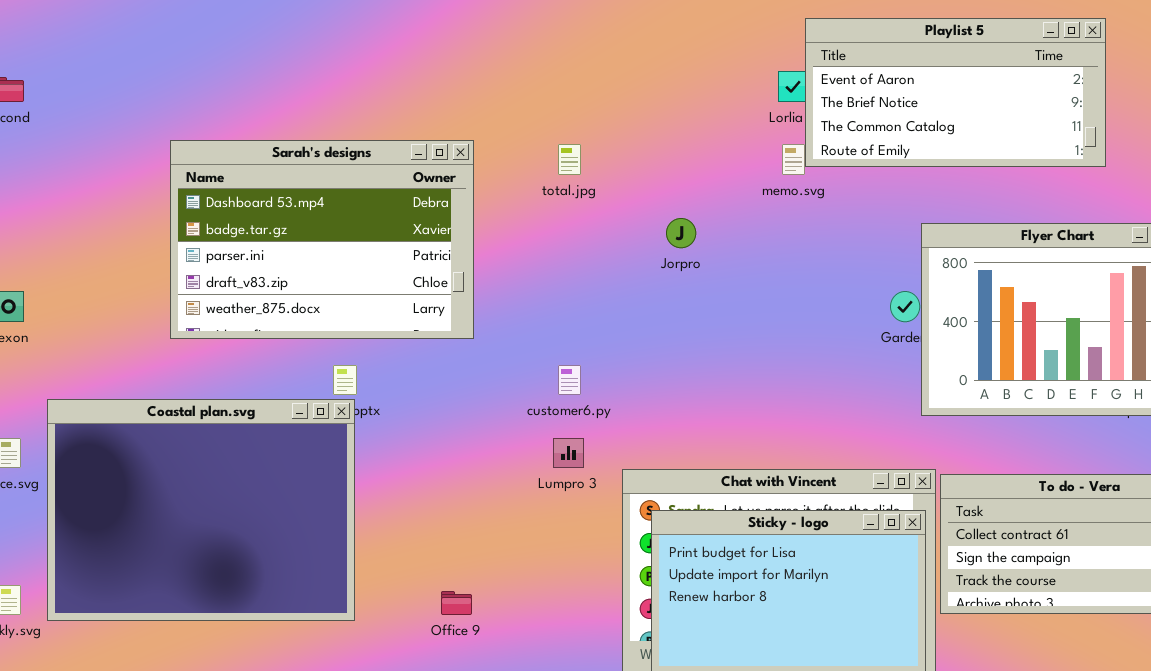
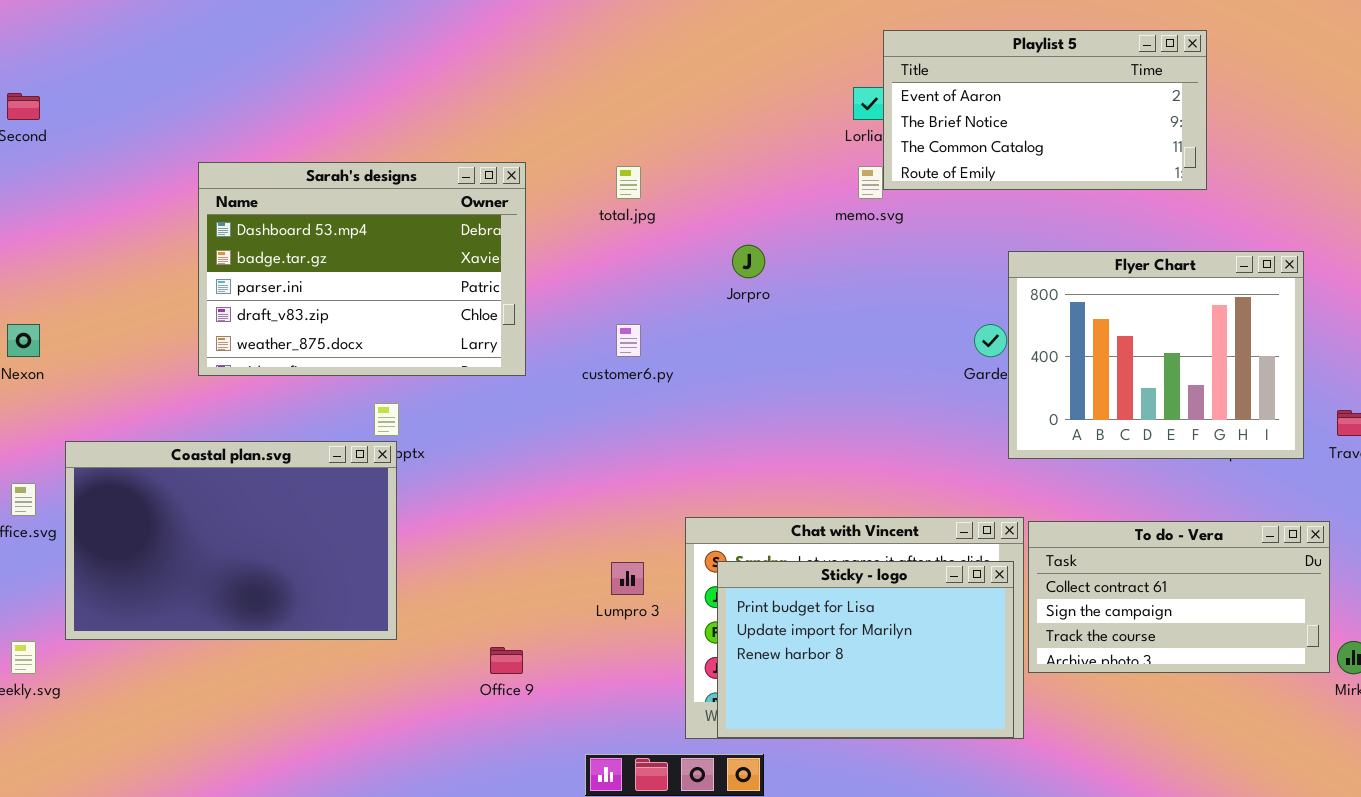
customer6.py: [558,365,581,395] -> [616,324,641,357], moved
Coastal plan.svg: [47,399,355,621] -> [65,441,397,640], resized
Lumpro 3: [553,438,584,468] -> [611,562,644,595], moved

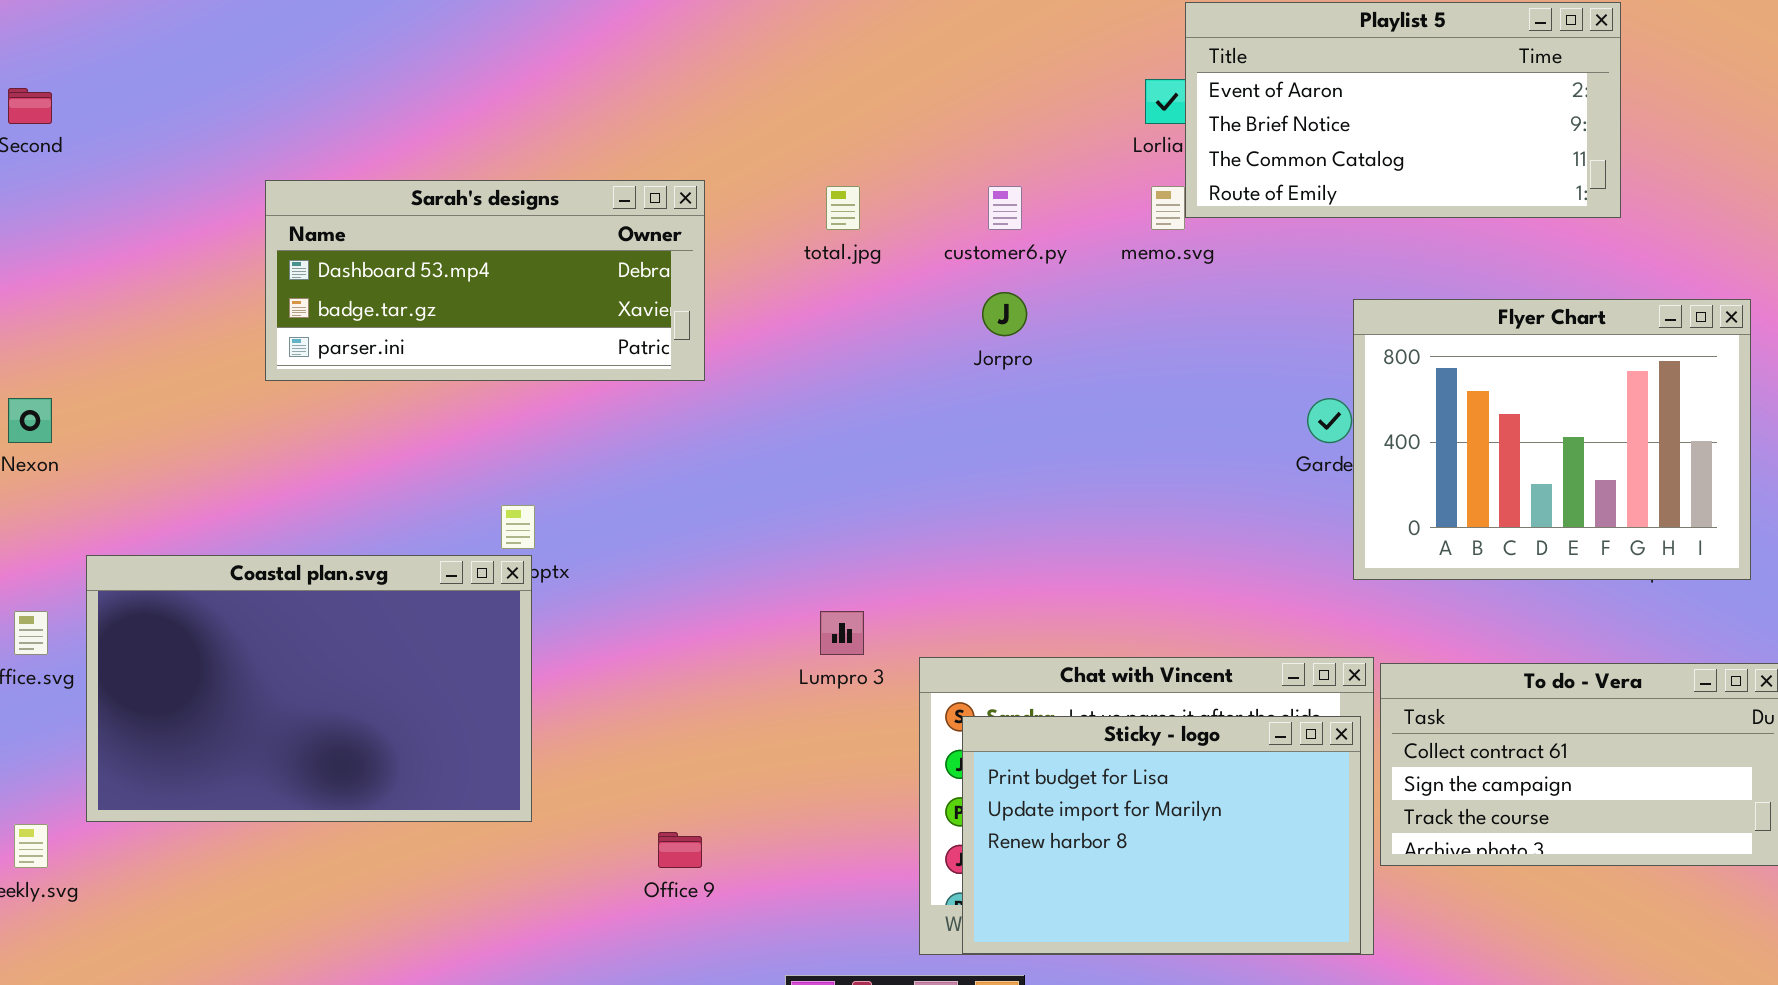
Sarah's designs: [198,162,526,376] -> [265,180,705,381], resized
customer6.py: [616,324,641,357] -> [988,186,1022,230], moved
Lumpro 3: [611,562,644,595] -> [820,611,864,655], moved

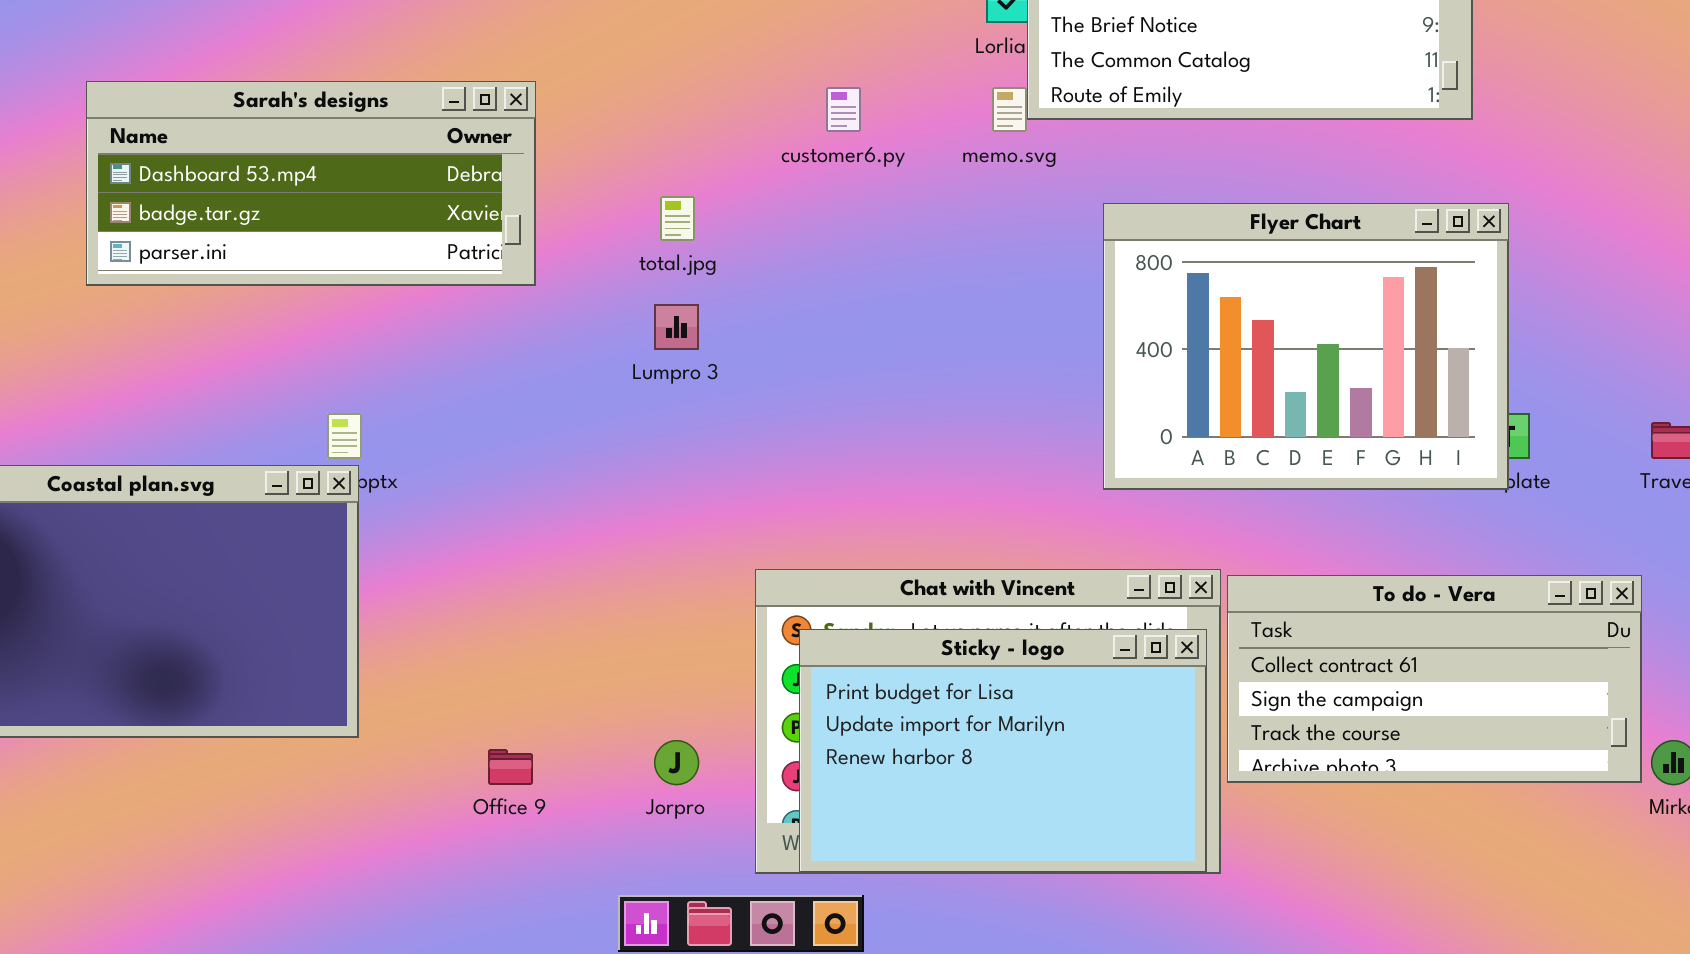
total.jpg: [826,186,860,230] -> [660,196,695,241], moved
Jorpro: [982,292,1027,336] -> [654,740,699,785], moved
Flyer Chart: [1353,299,1751,580] -> [1103,203,1509,490], moved
Lumpro 3: [820,611,864,655] -> [654,304,699,350], moved

